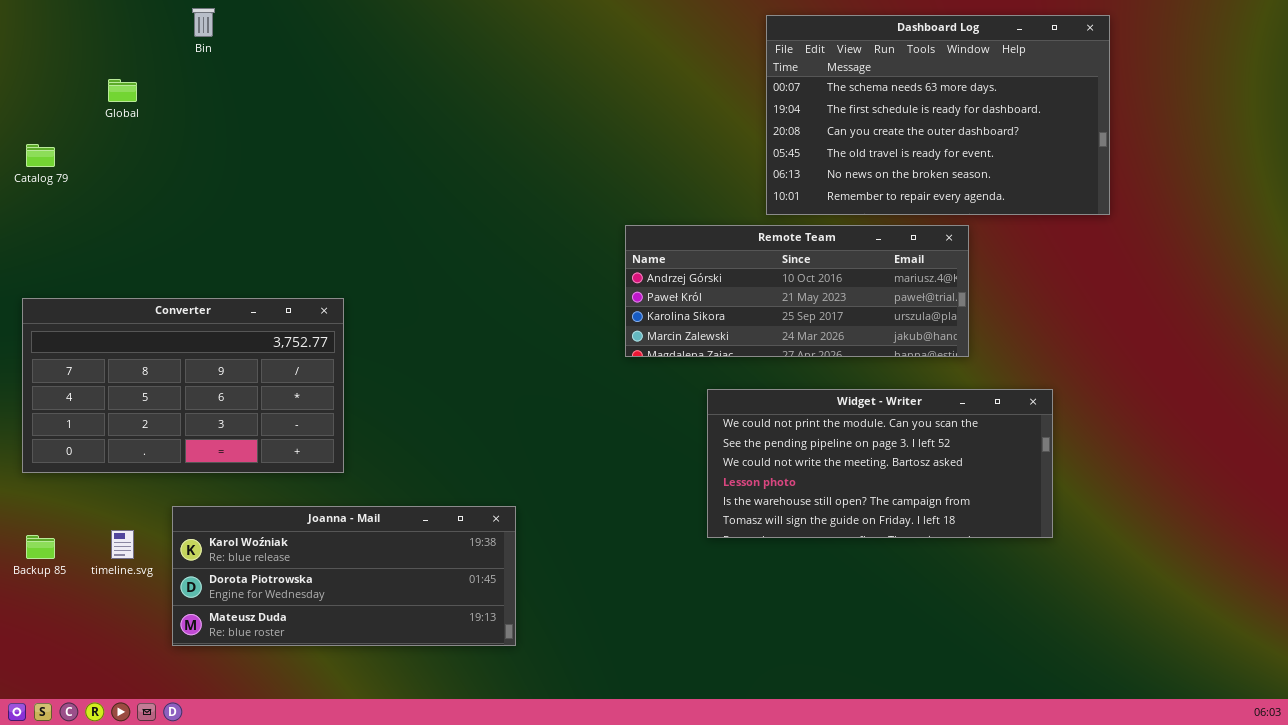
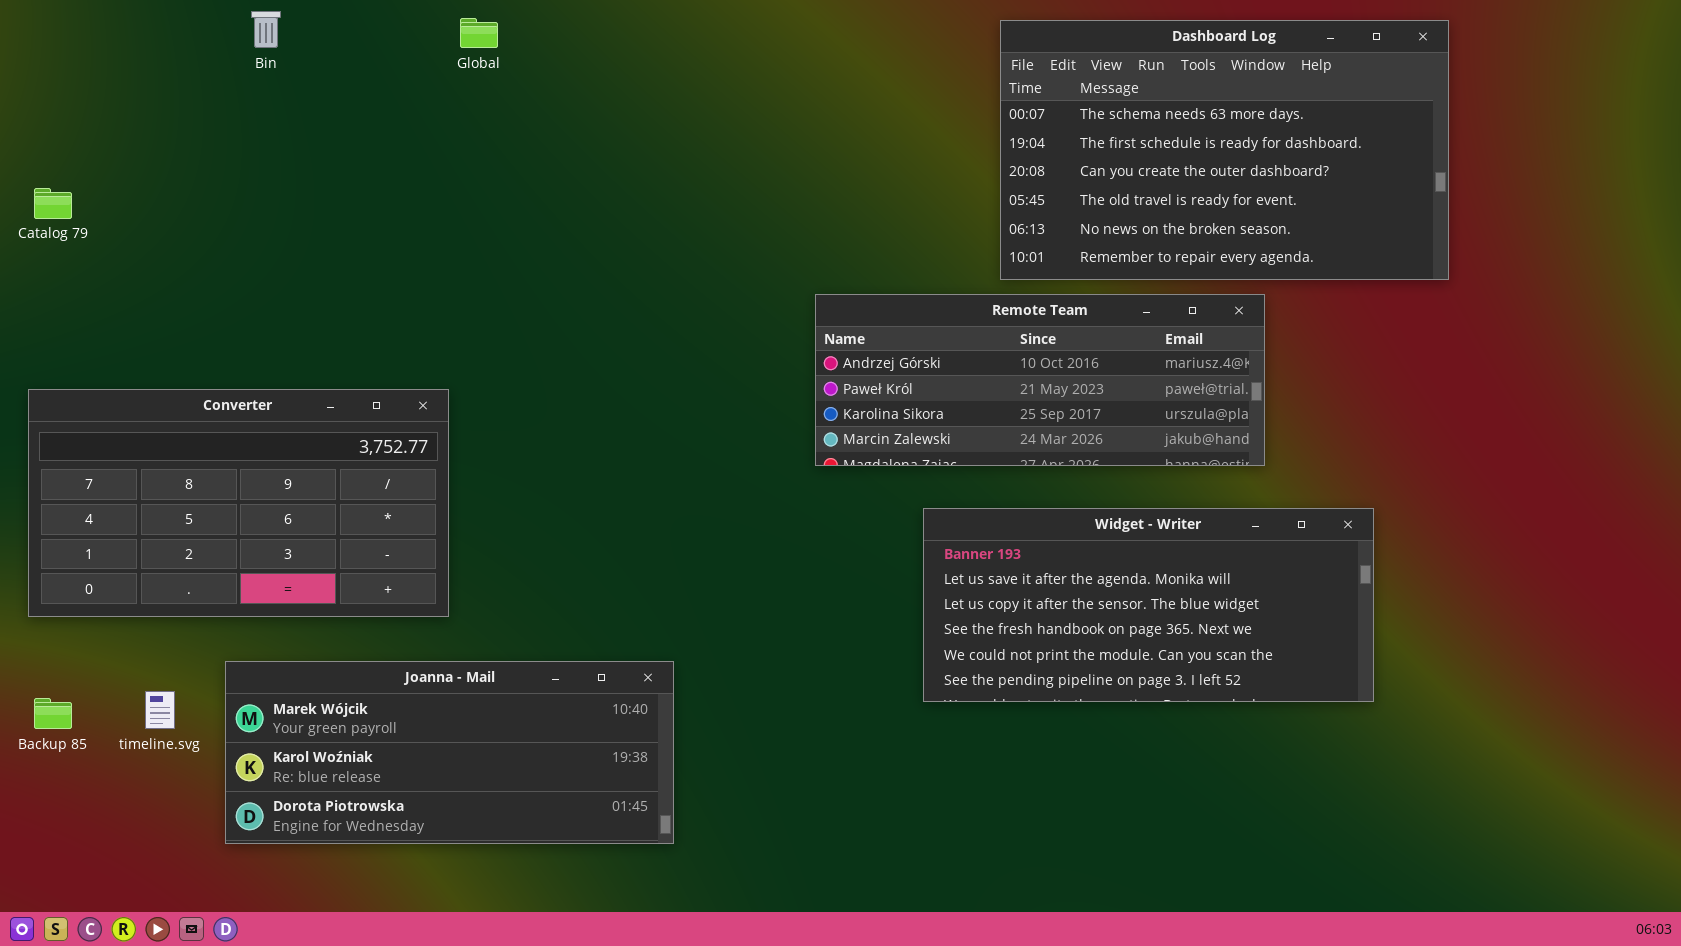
Global: [108,79,137,102] -> [460,18,498,48], moved
Widget - Writer: [707,389,1053,538] -> [923,508,1374,702], scrolled up 4 rows
Joanna - Mail: [172,506,516,646] -> [225,661,674,844], scrolled up 1 row

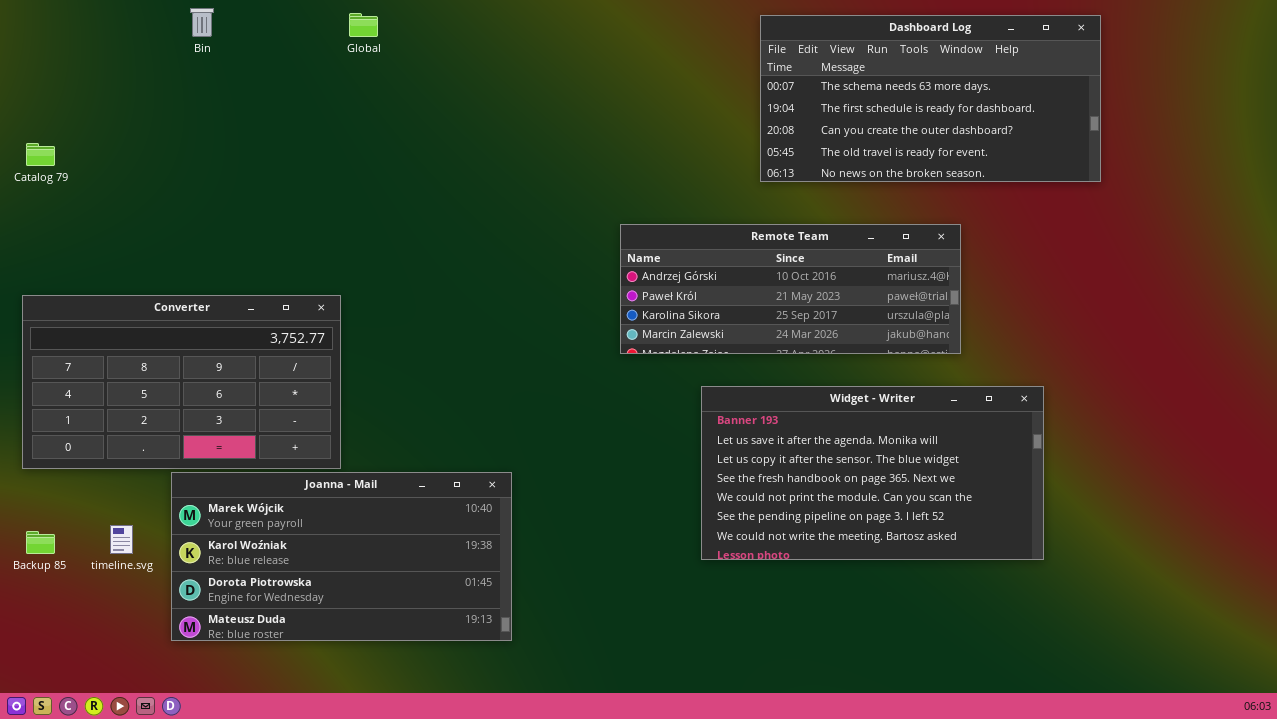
Dashboard Log: [1000,20,1449,280] -> [760,15,1101,182], resized
Widget - Writer: [923,508,1374,702] -> [701,386,1044,560], resized
Joanna - Mail: [225,661,674,844] -> [171,472,512,641], resized

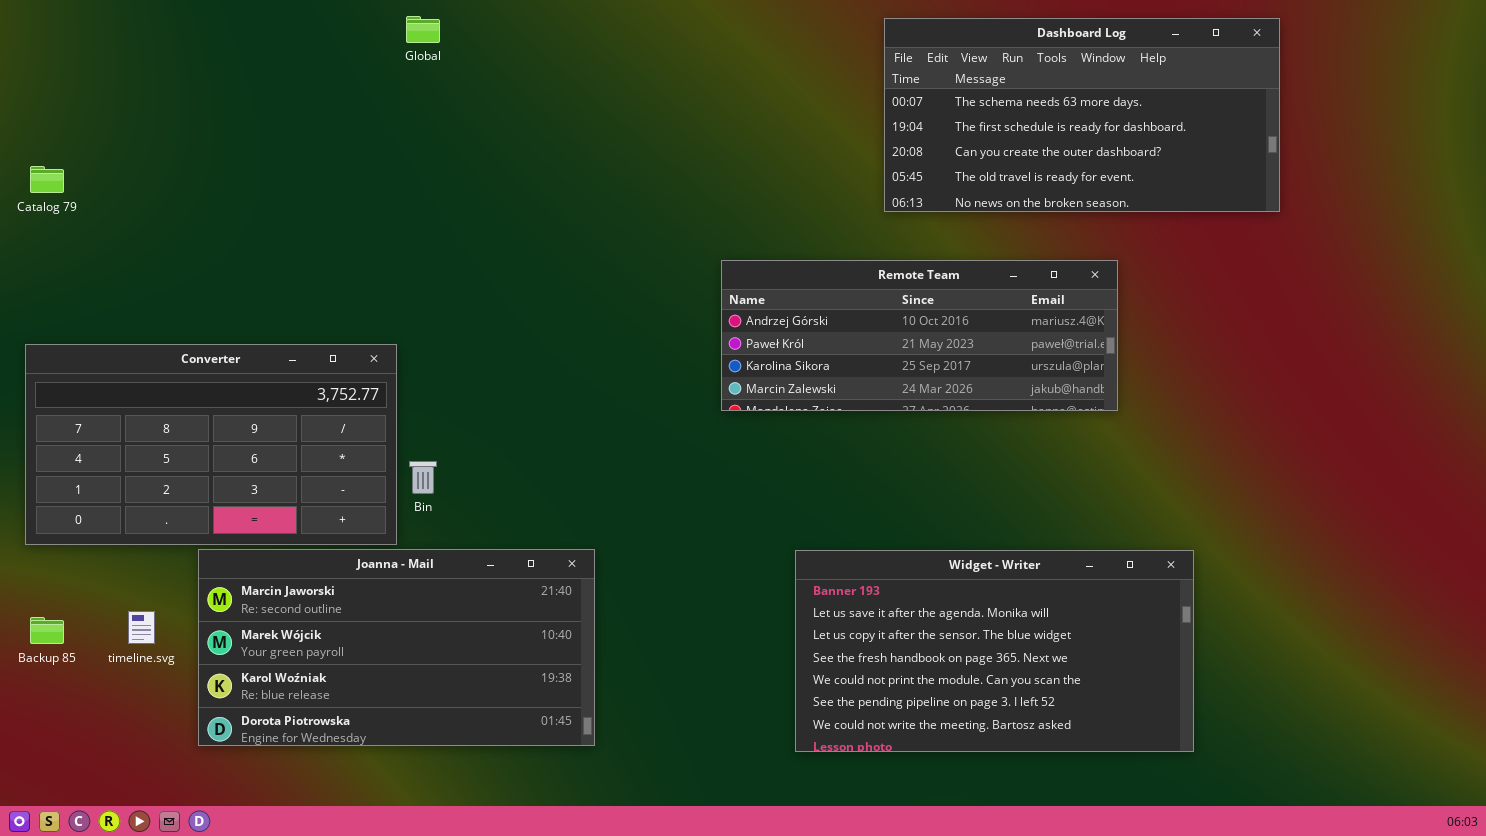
Bin: [190,8,214,37] -> [409,461,437,494], moved
Widget - Writer: [701,386,1044,560] -> [795,550,1194,752], moved
Joanna - Mail: [171,472,512,641] -> [198,549,595,746], scrolled up 1 row

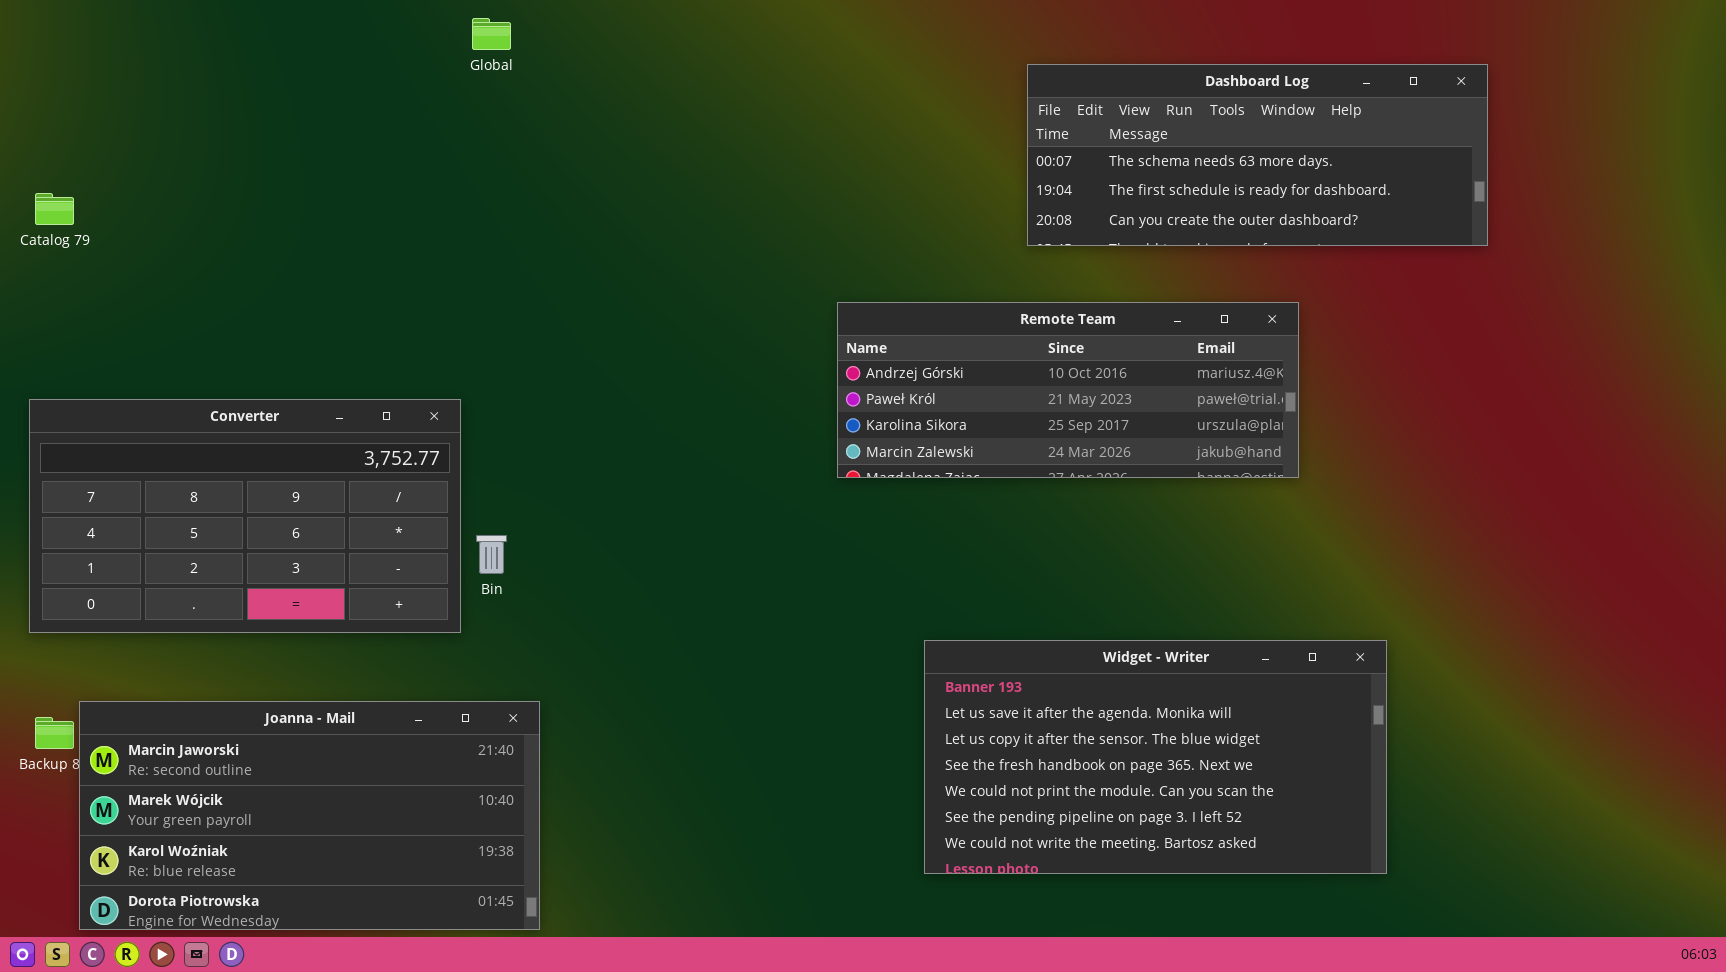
Dashboard Log: [884,18,1280,212] -> [1027,64,1488,246], resized
Joanna - Mail: [198,549,595,746] -> [79,701,540,930], moved

